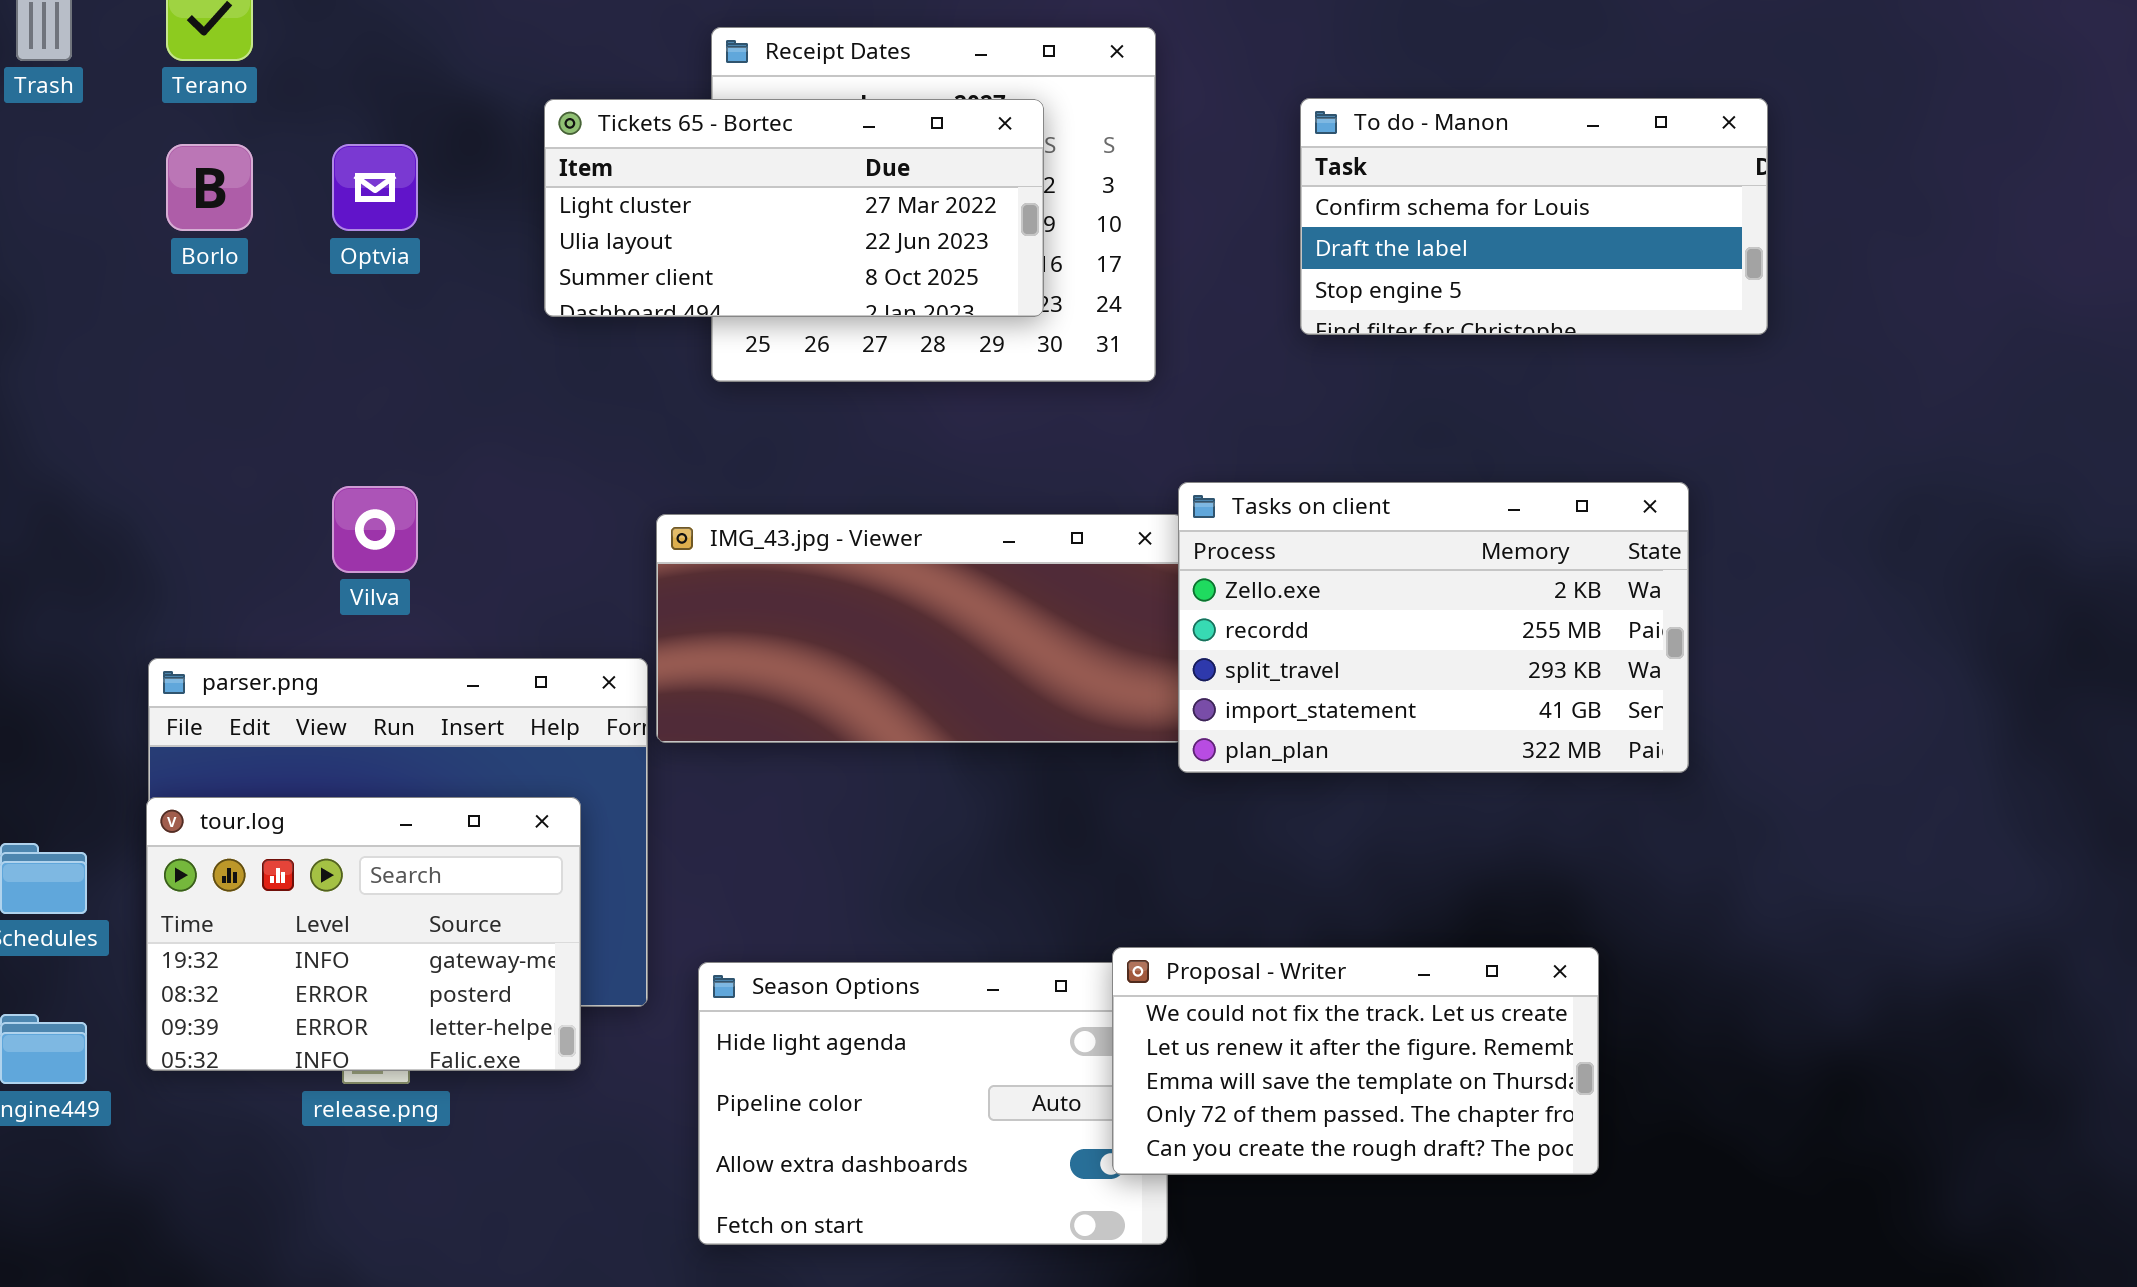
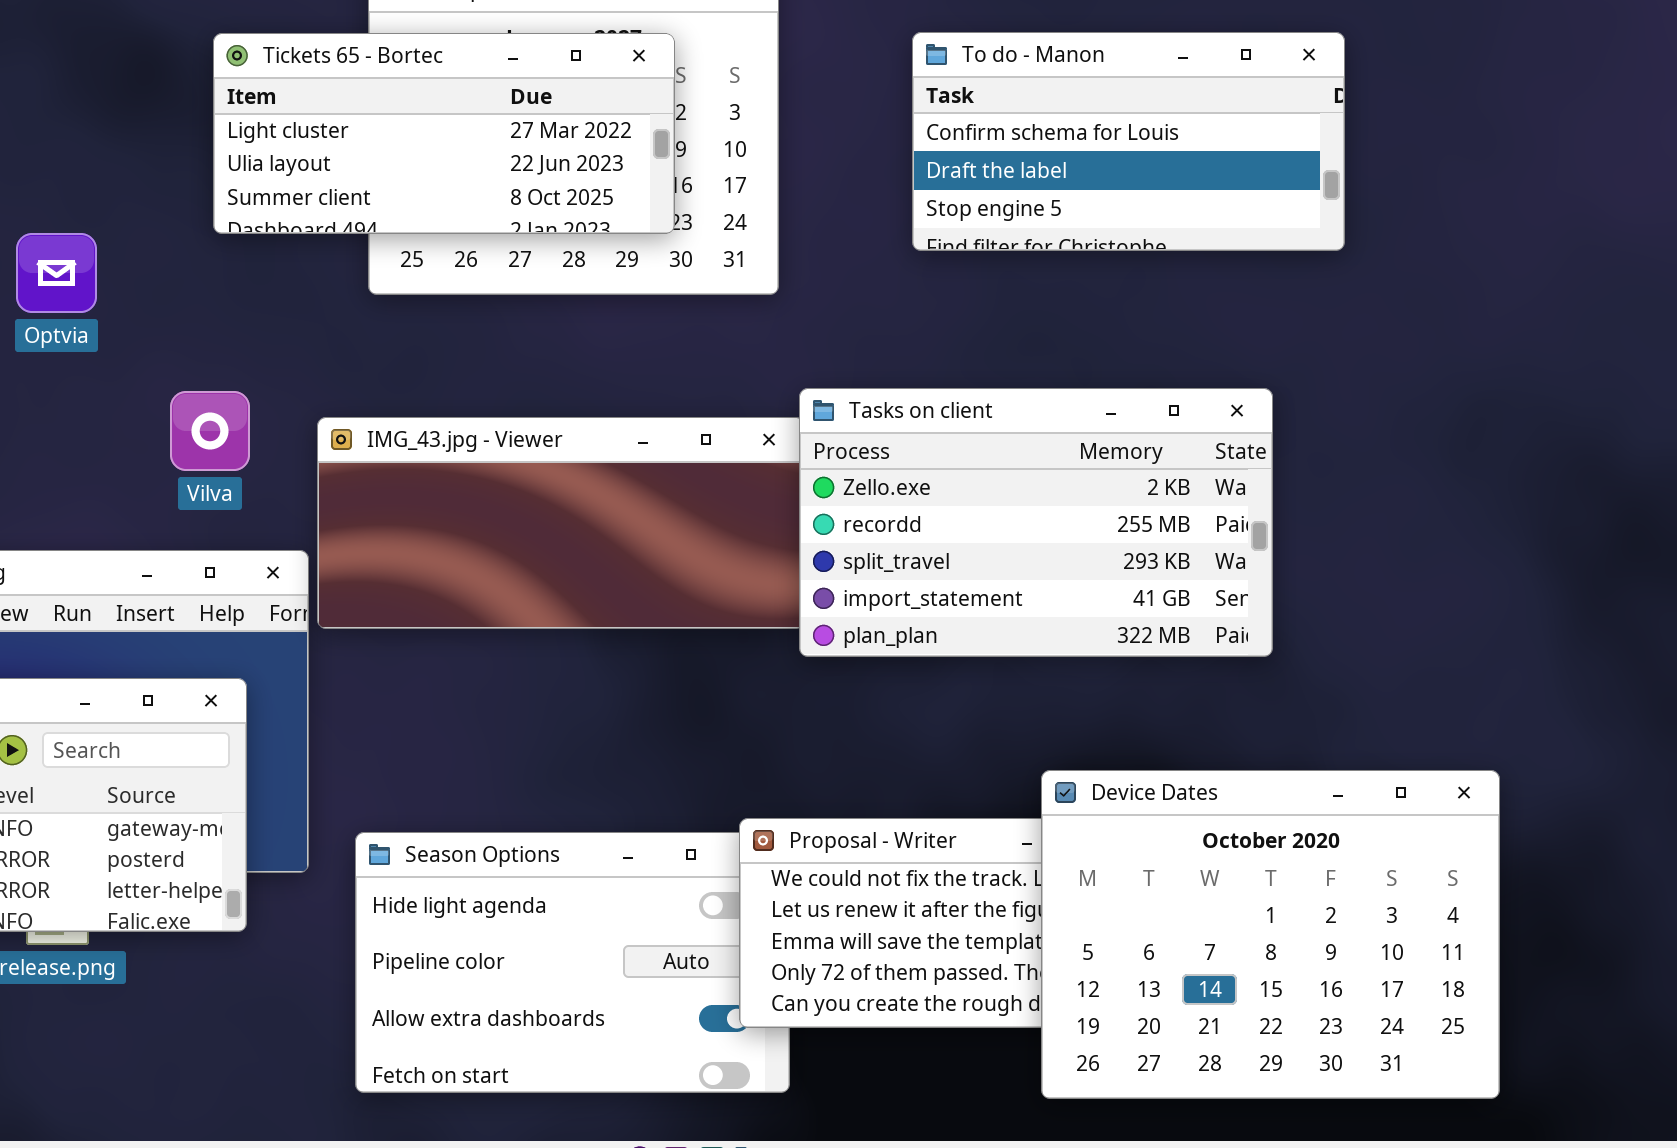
Optvia: [332,144,418,231] -> [16,233,97,313], moved
Vilva: [332,486,418,573] -> [170,391,250,471], moved
Device Dates: none -> [1041,770,1500,1099], opened

